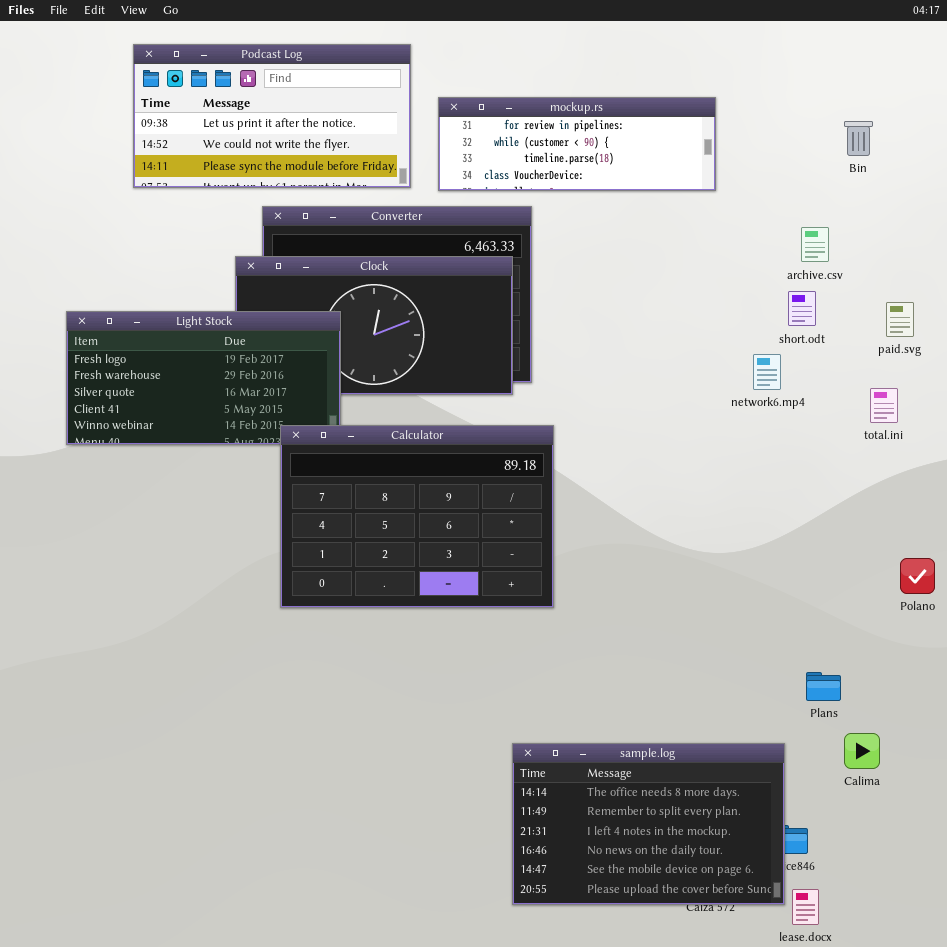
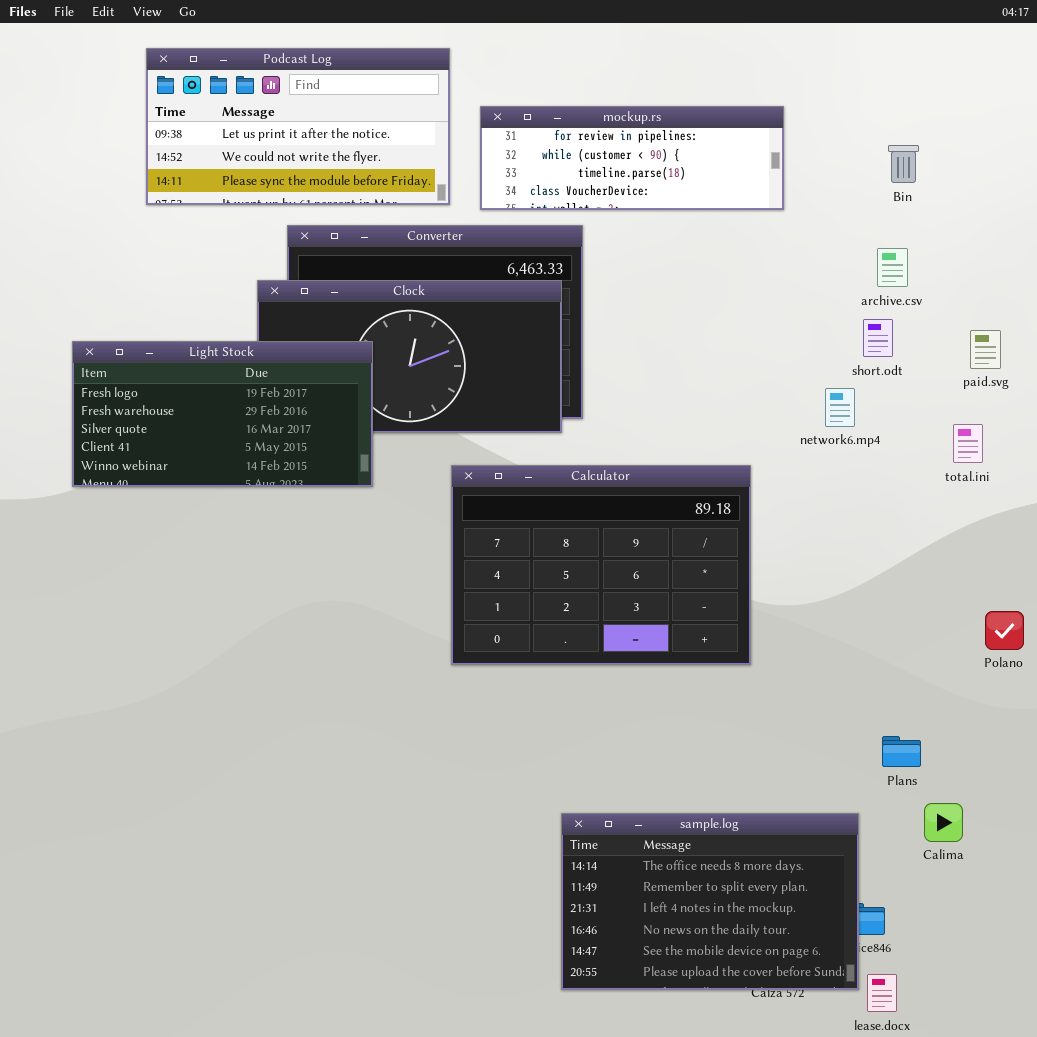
Bin: [844,121,873,156] -> [888,145,919,183], moved
Calculator: [280,425,554,608] -> [451,465,751,665], moved

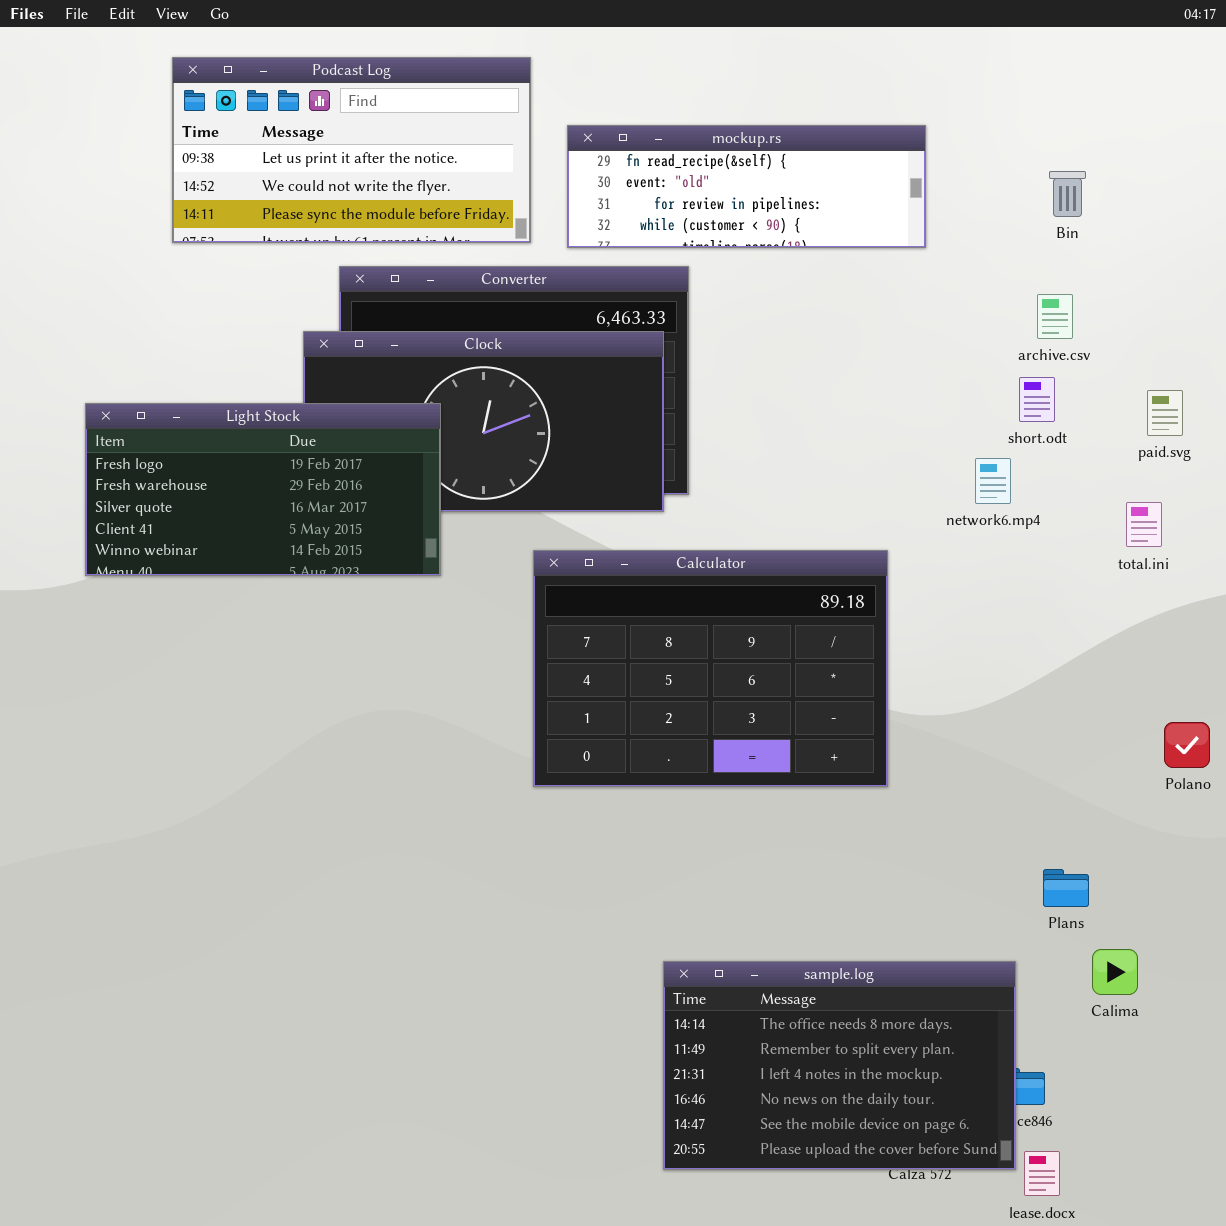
mockup.rs: [480,106,784,210] -> [567,125,926,248], scrolled up 2 rows

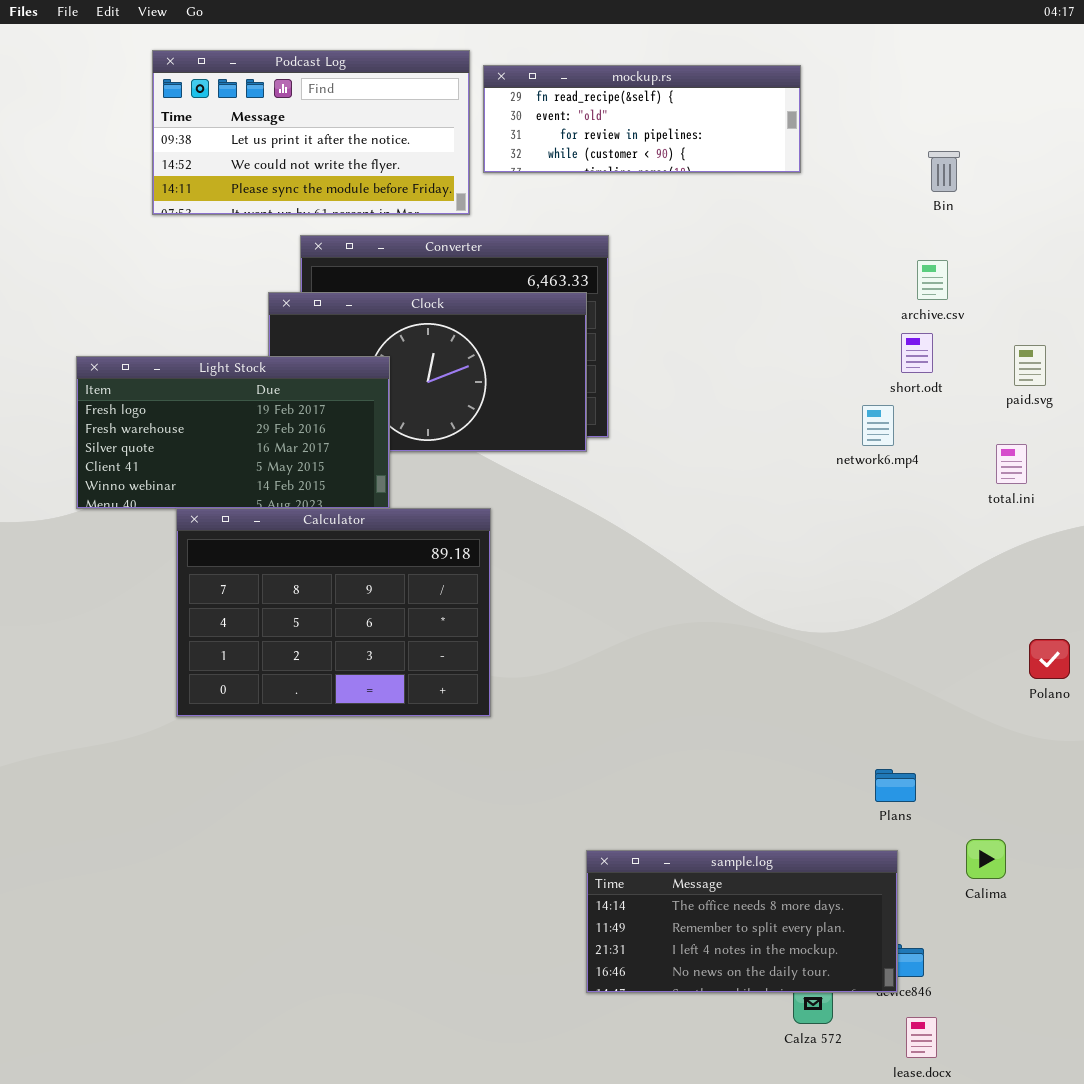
mockup.rs: [567,125,926,248] -> [483,65,801,173], moved
Calculator: [533,550,888,787] -> [176,508,491,717], moved
Plans: [1043,869,1089,907] -> [875,769,916,802], moved
sample.log: [663,961,1016,1170] -> [586,850,898,993], resized

